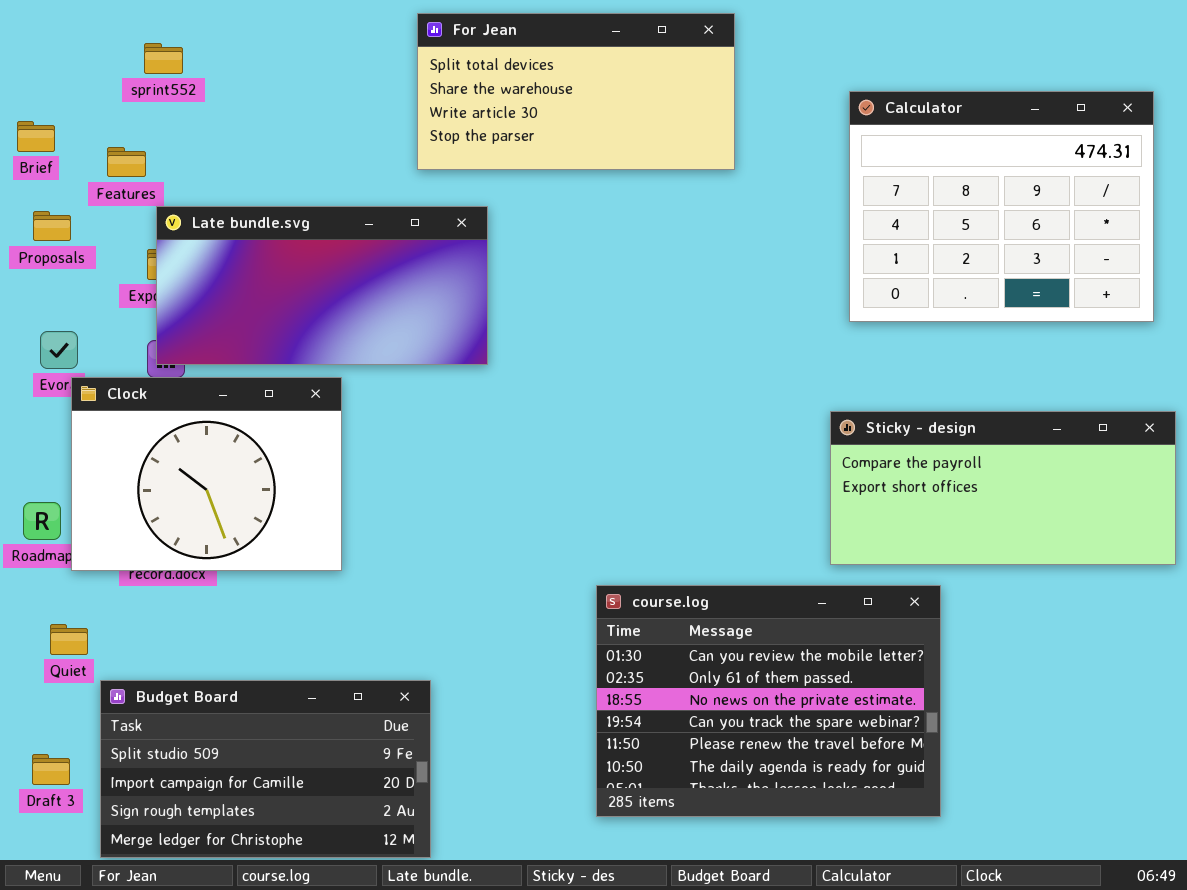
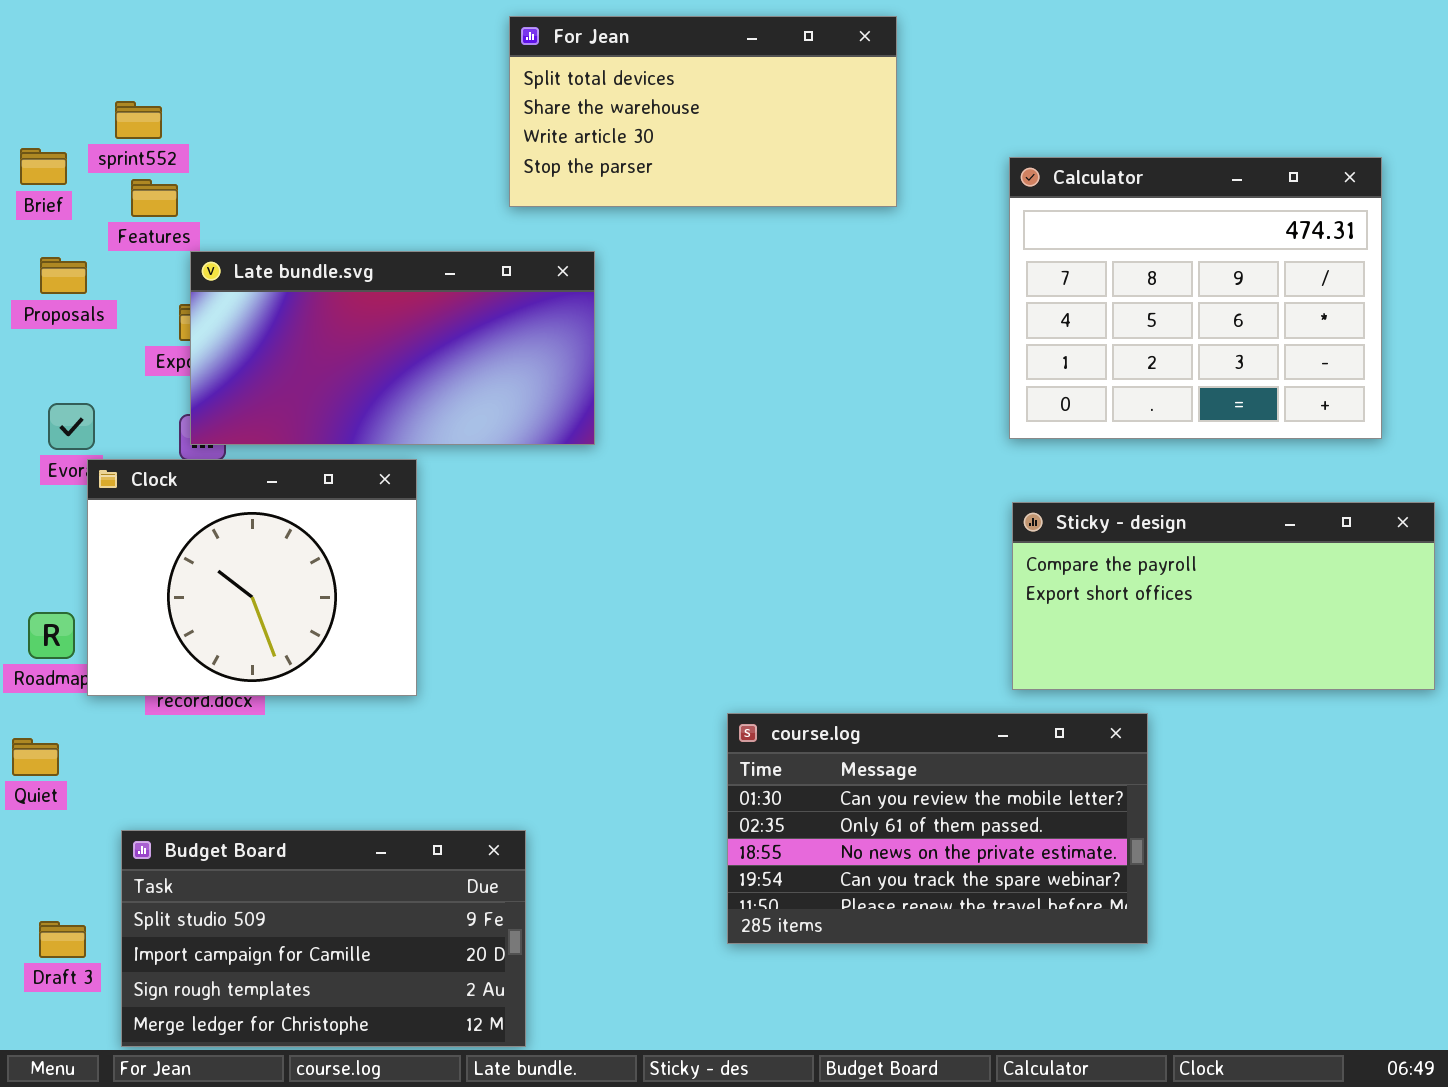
sprint552: [144,43,183,74] -> [115,101,162,139], moved
Calculator: [849,91,1154,322] -> [1009,157,1382,439], moved
course.log: [596,585,941,817] -> [727,713,1148,944], resized
Quiet: [50,624,88,655] -> [12,738,59,776], moved

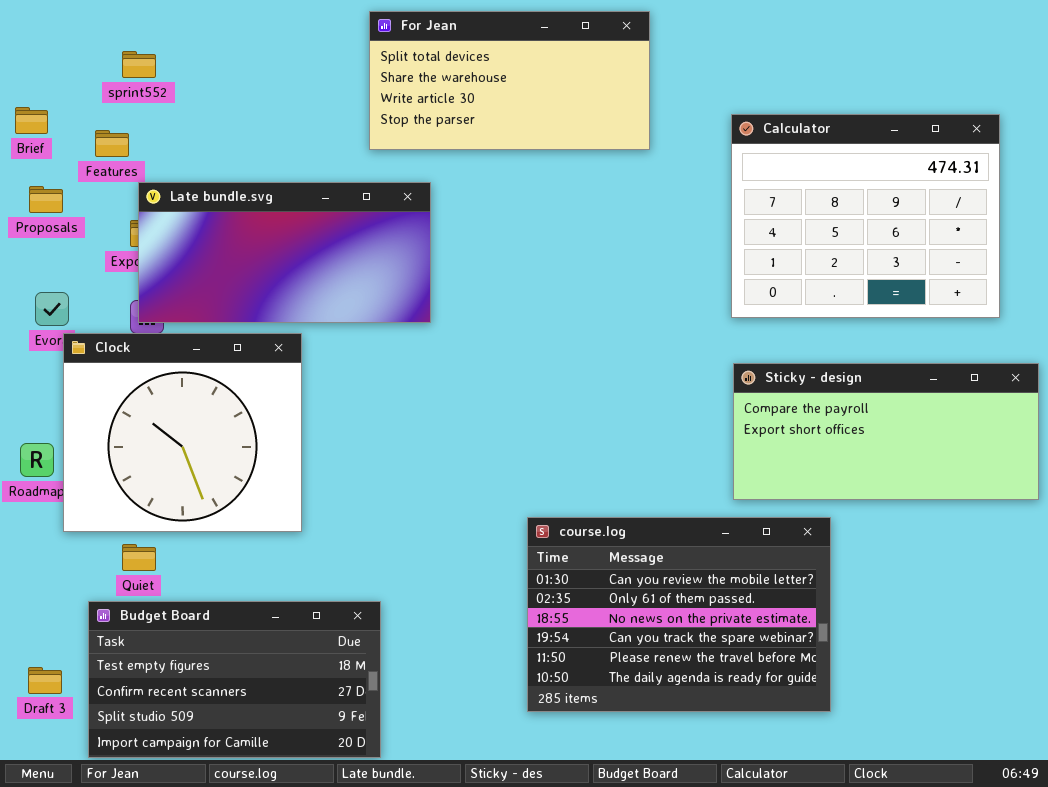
sprint552: [115,101,162,139] -> [122,51,156,78], moved
Clock: [87,459,417,696] -> [63,333,302,532], resized
course.log: [727,713,1148,944] -> [527,517,831,712], resized
Quiet: [12,738,59,776] -> [122,544,156,571], moved
Budget Board: [121,830,526,1047] -> [88,601,381,758], scrolled up 2 rows

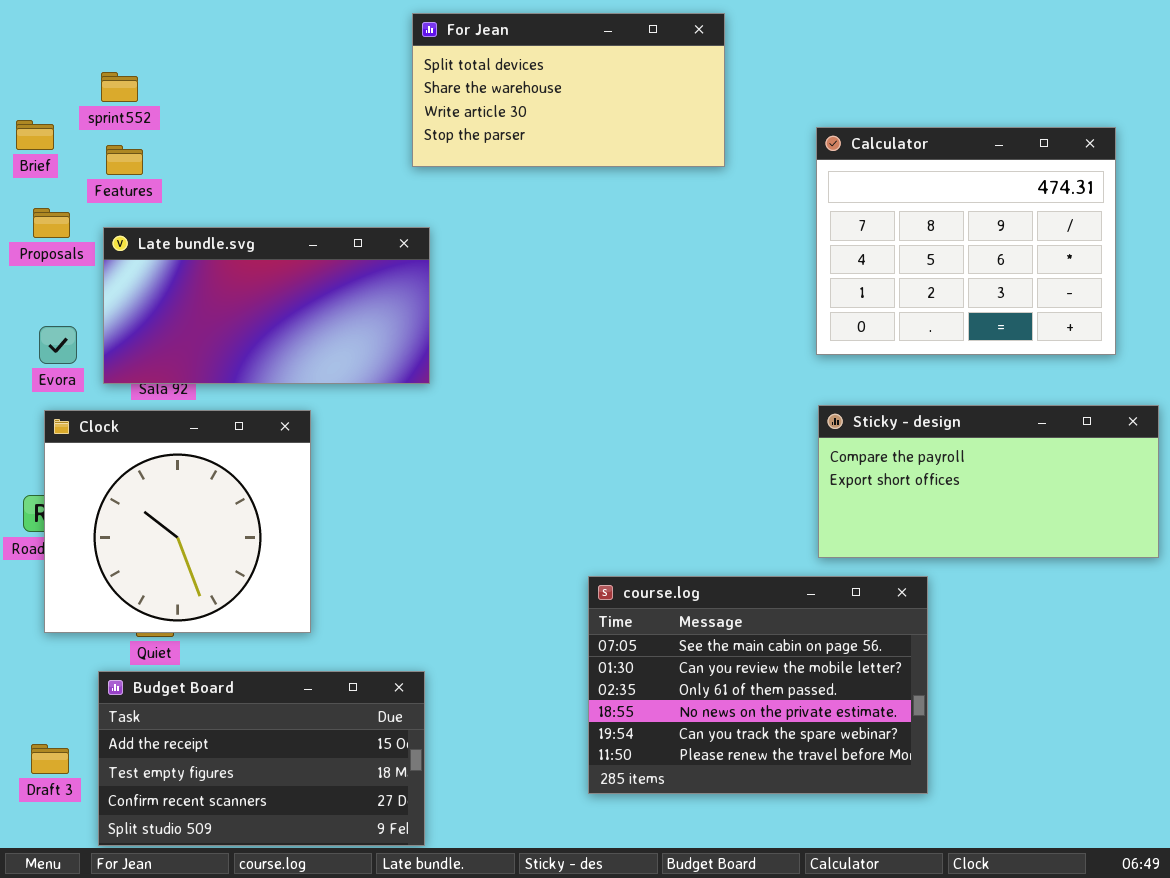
sprint552: [122,51,156,78] -> [101,72,138,102], moved
Late bundle.svg: [138,182,431,323] -> [103,227,430,384], moved
Clock: [63,333,302,532] -> [44,410,311,633], moved
course.log: [527,517,831,712] -> [588,576,928,794], scrolled up 1 row
Budget Board: [88,601,381,758] -> [98,671,425,846], scrolled up 1 row

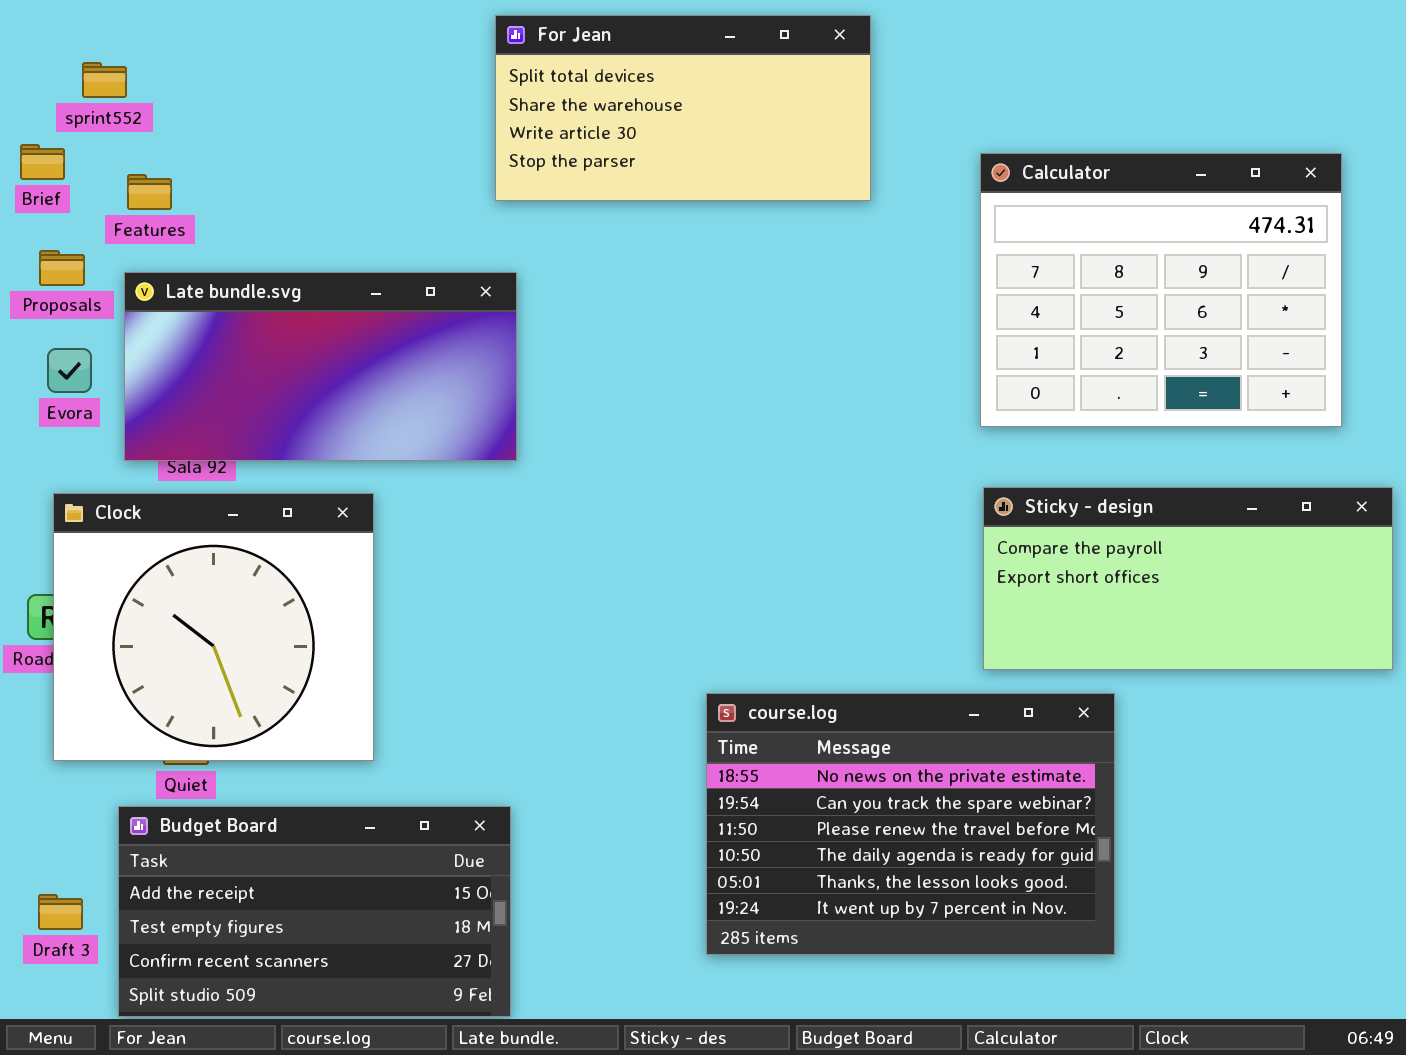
sprint552: [101,72,138,102] -> [82,62,127,98], moved
Evora: [39,326,77,364] -> [47,348,92,393], moved
course.log: [588,576,928,794] -> [706,693,1115,955], scrolled down 3 rows

